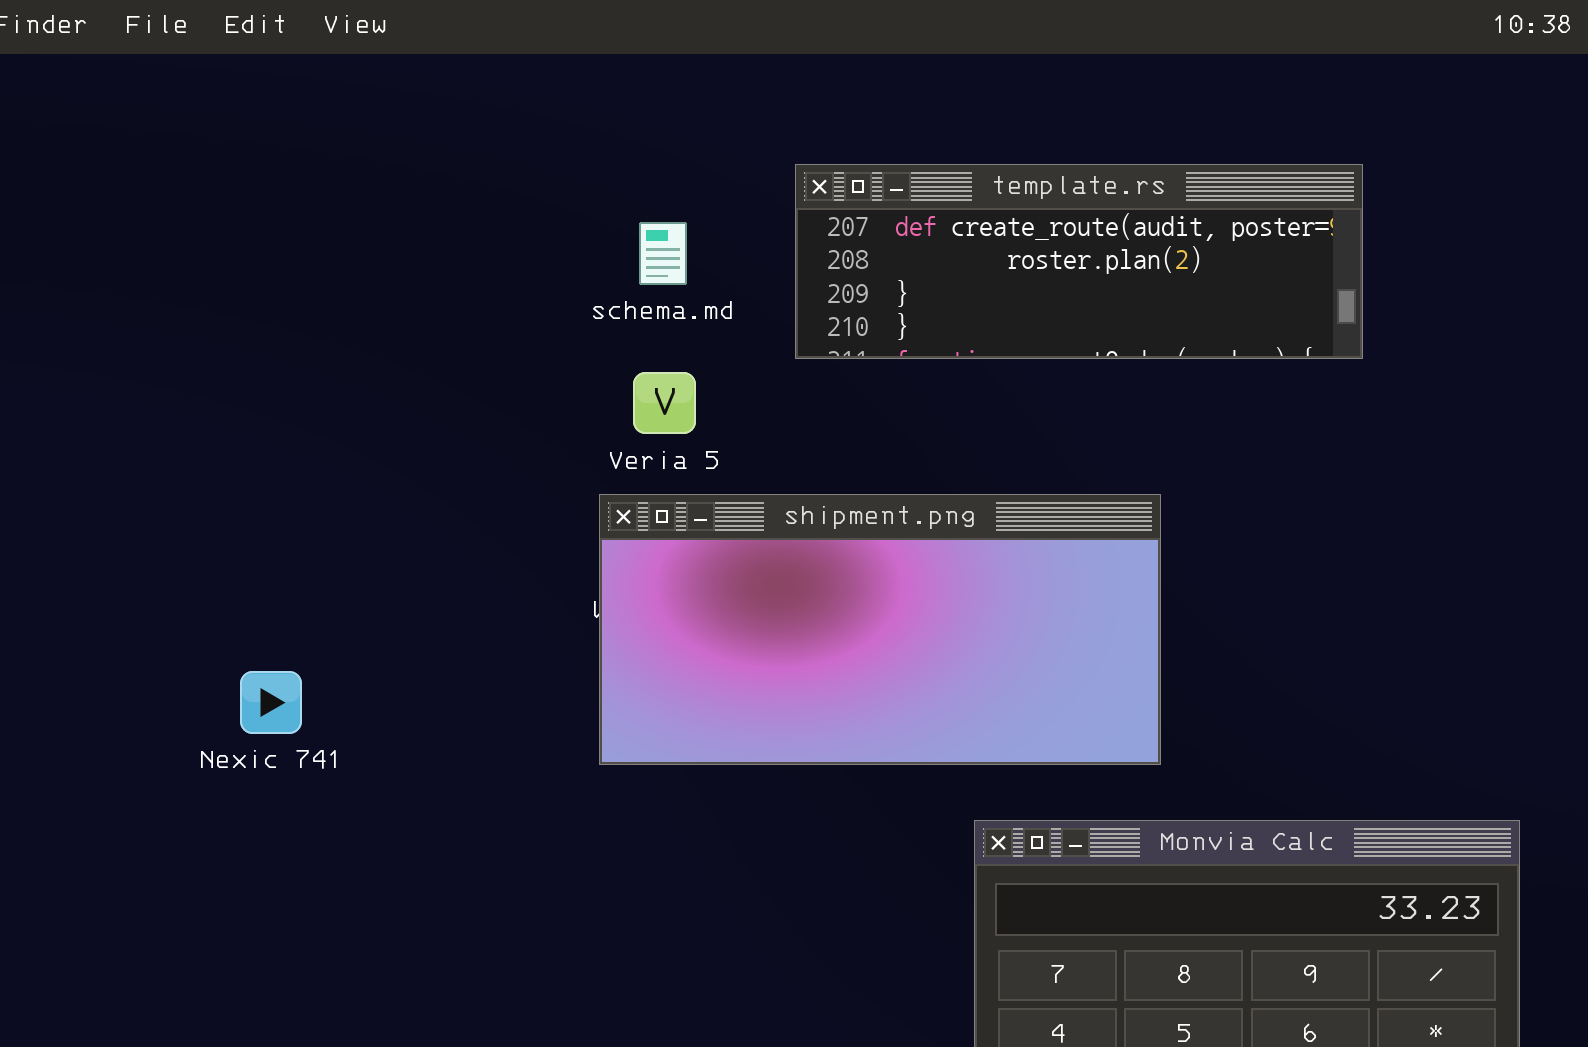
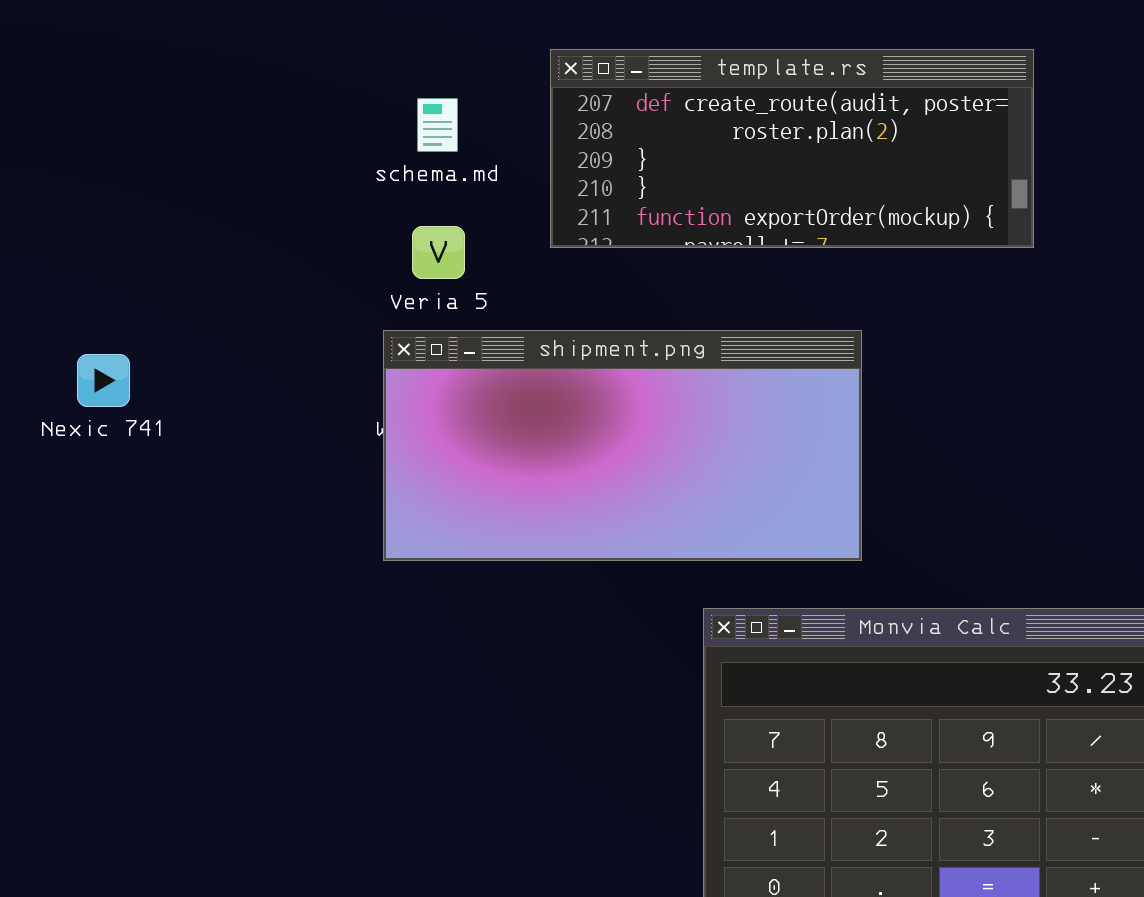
template.rs: [795,164,1363,359] -> [550,49,1034,248], resized
Nexic 741: [240,671,302,734] -> [77,354,130,407], moved

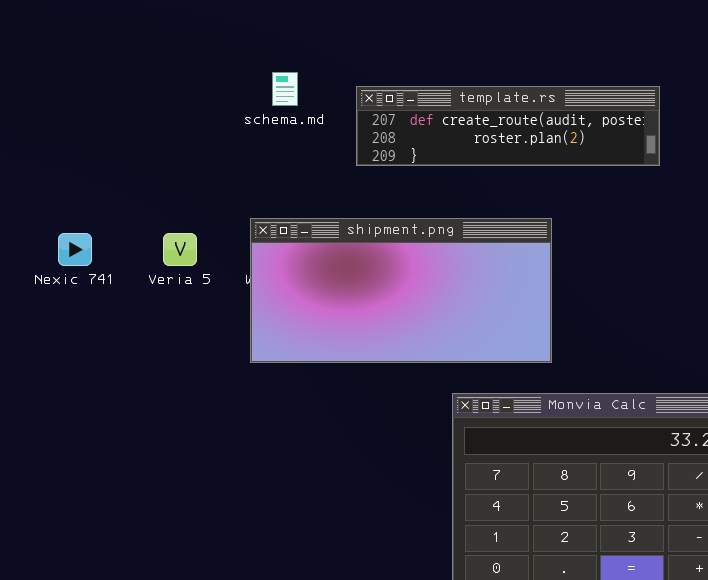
template.rs: [550,49,1034,248] -> [356,86,660,166], resized
Veria 5: [412,226,465,279] -> [163,233,197,266], moved

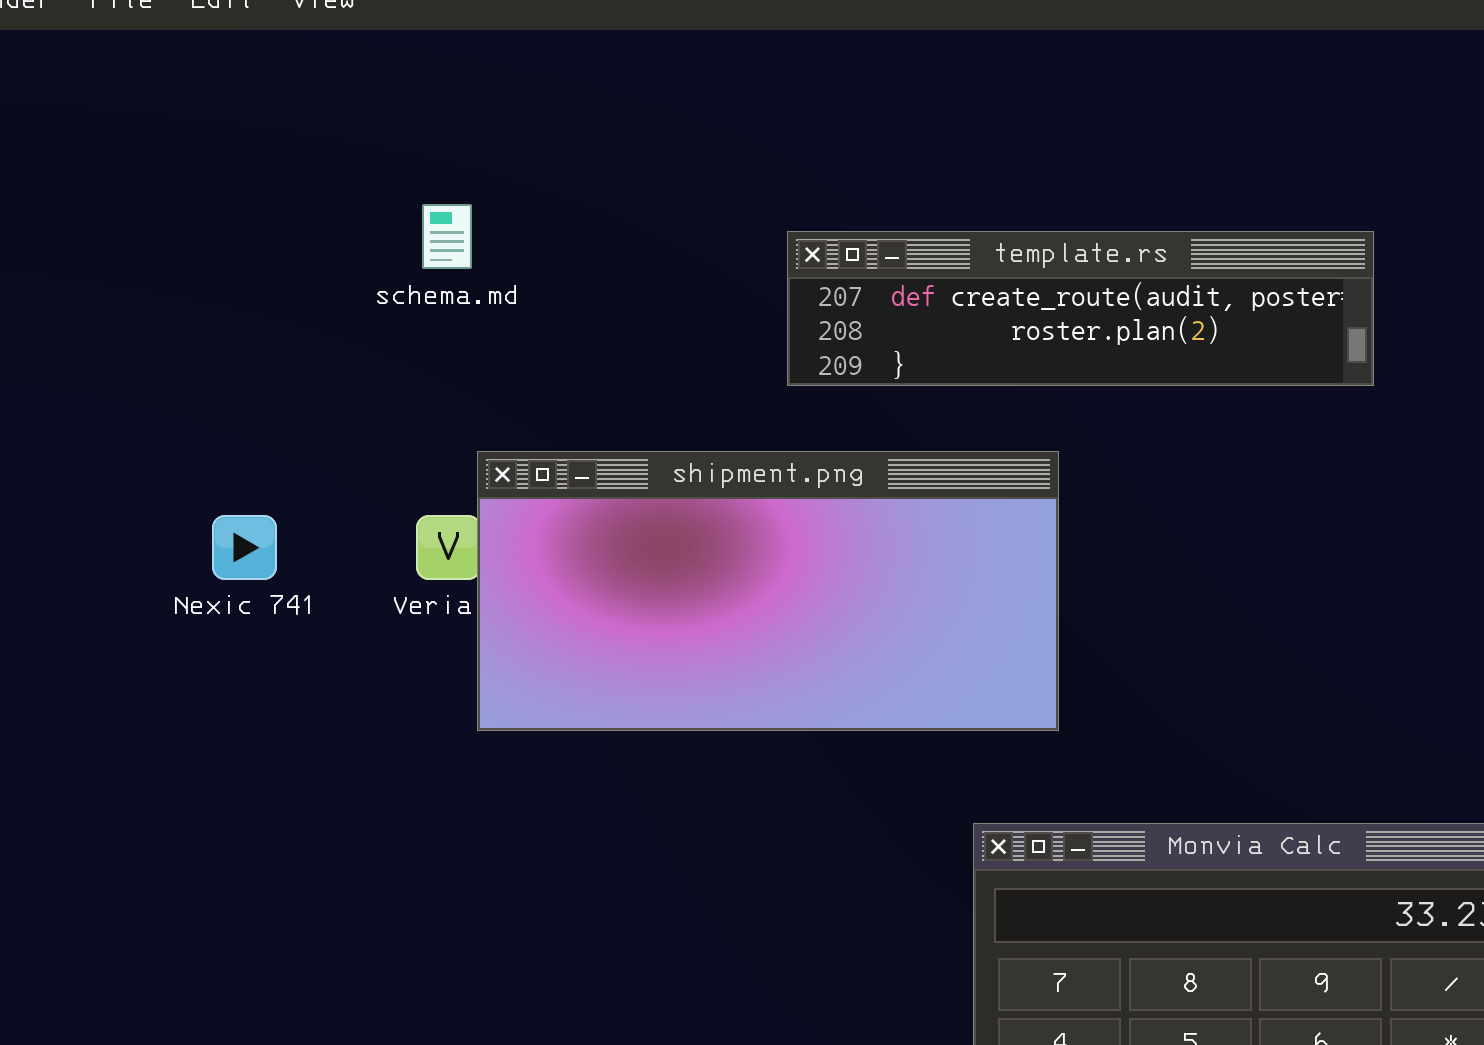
schema.md: [272,72,298,106] -> [422,204,472,269], moved
shipment.png: [250,218,552,363] -> [477,451,1059,731], moved

